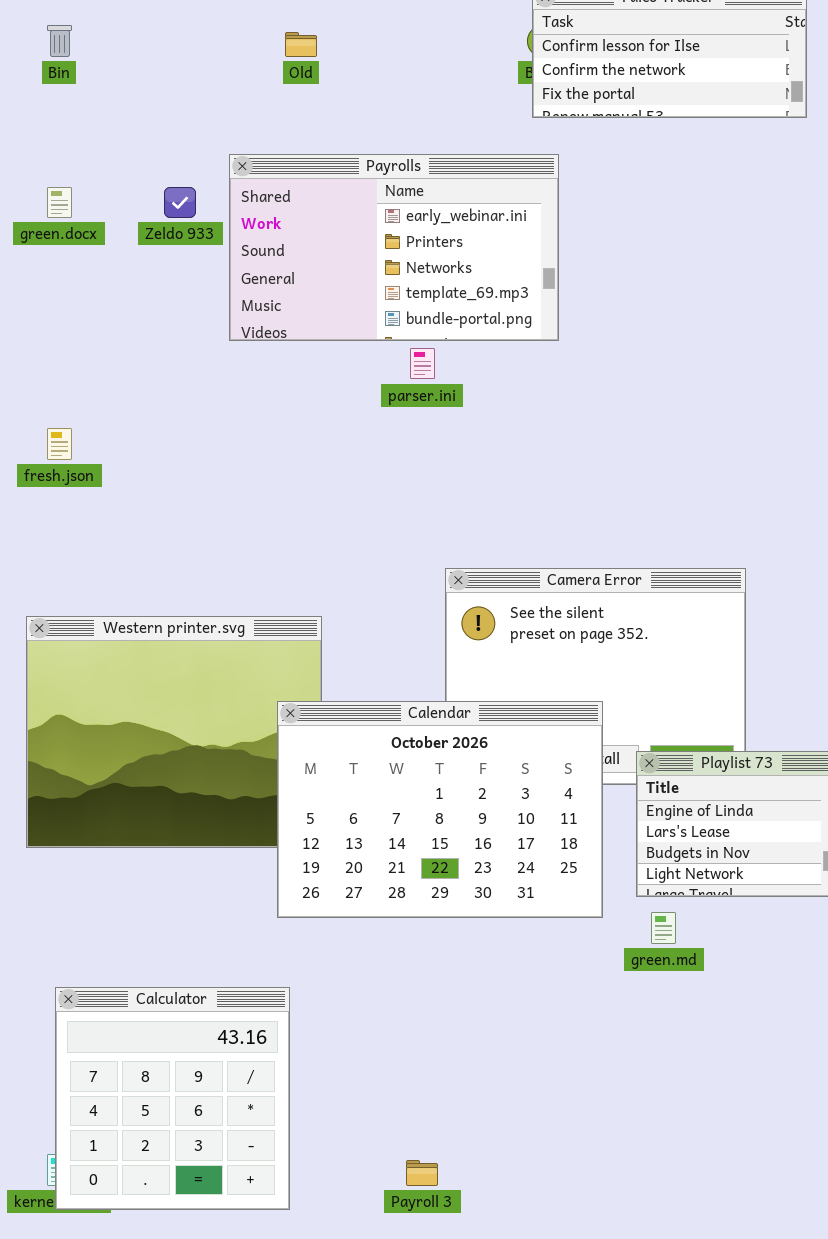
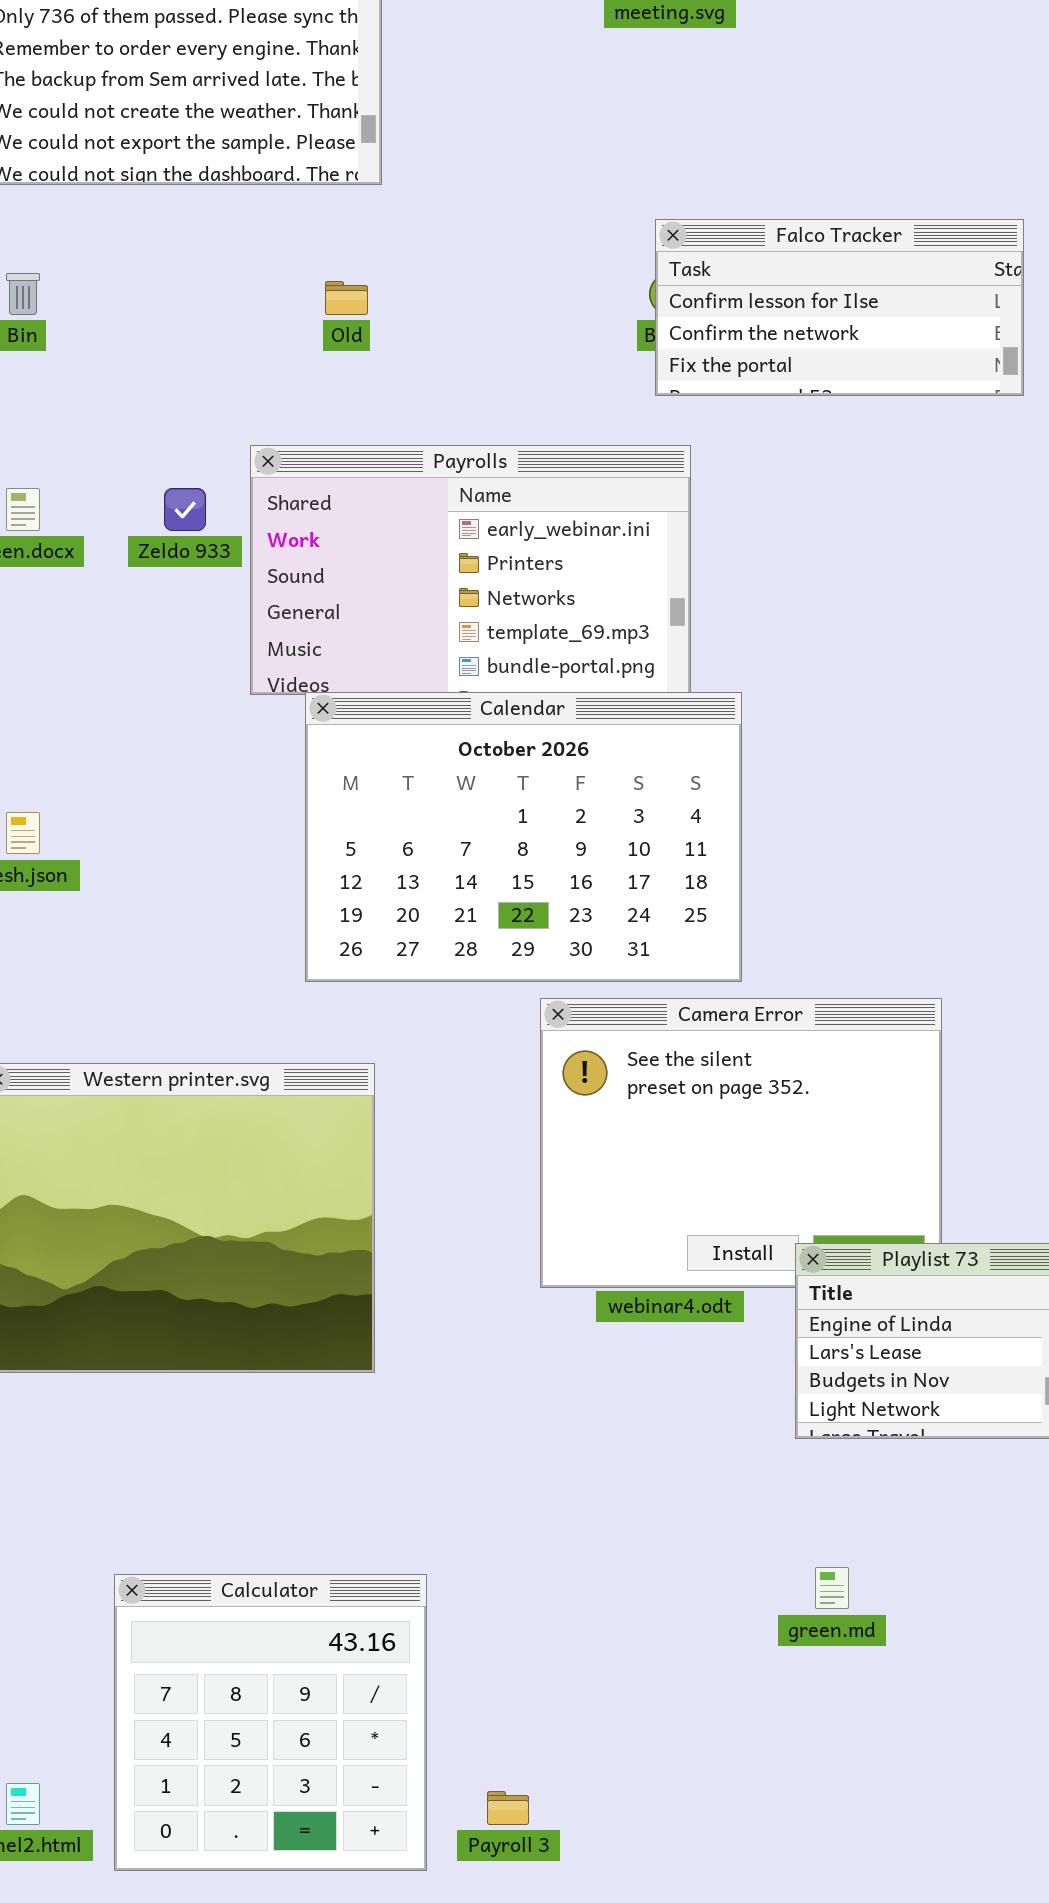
Calendar: [277,701,603,918] -> [305,692,742,982], moved
green.md: [651,912,676,944] -> [815,1567,849,1609], moved
Calculator: [55,987,290,1210] -> [114,1574,427,1871], moved

